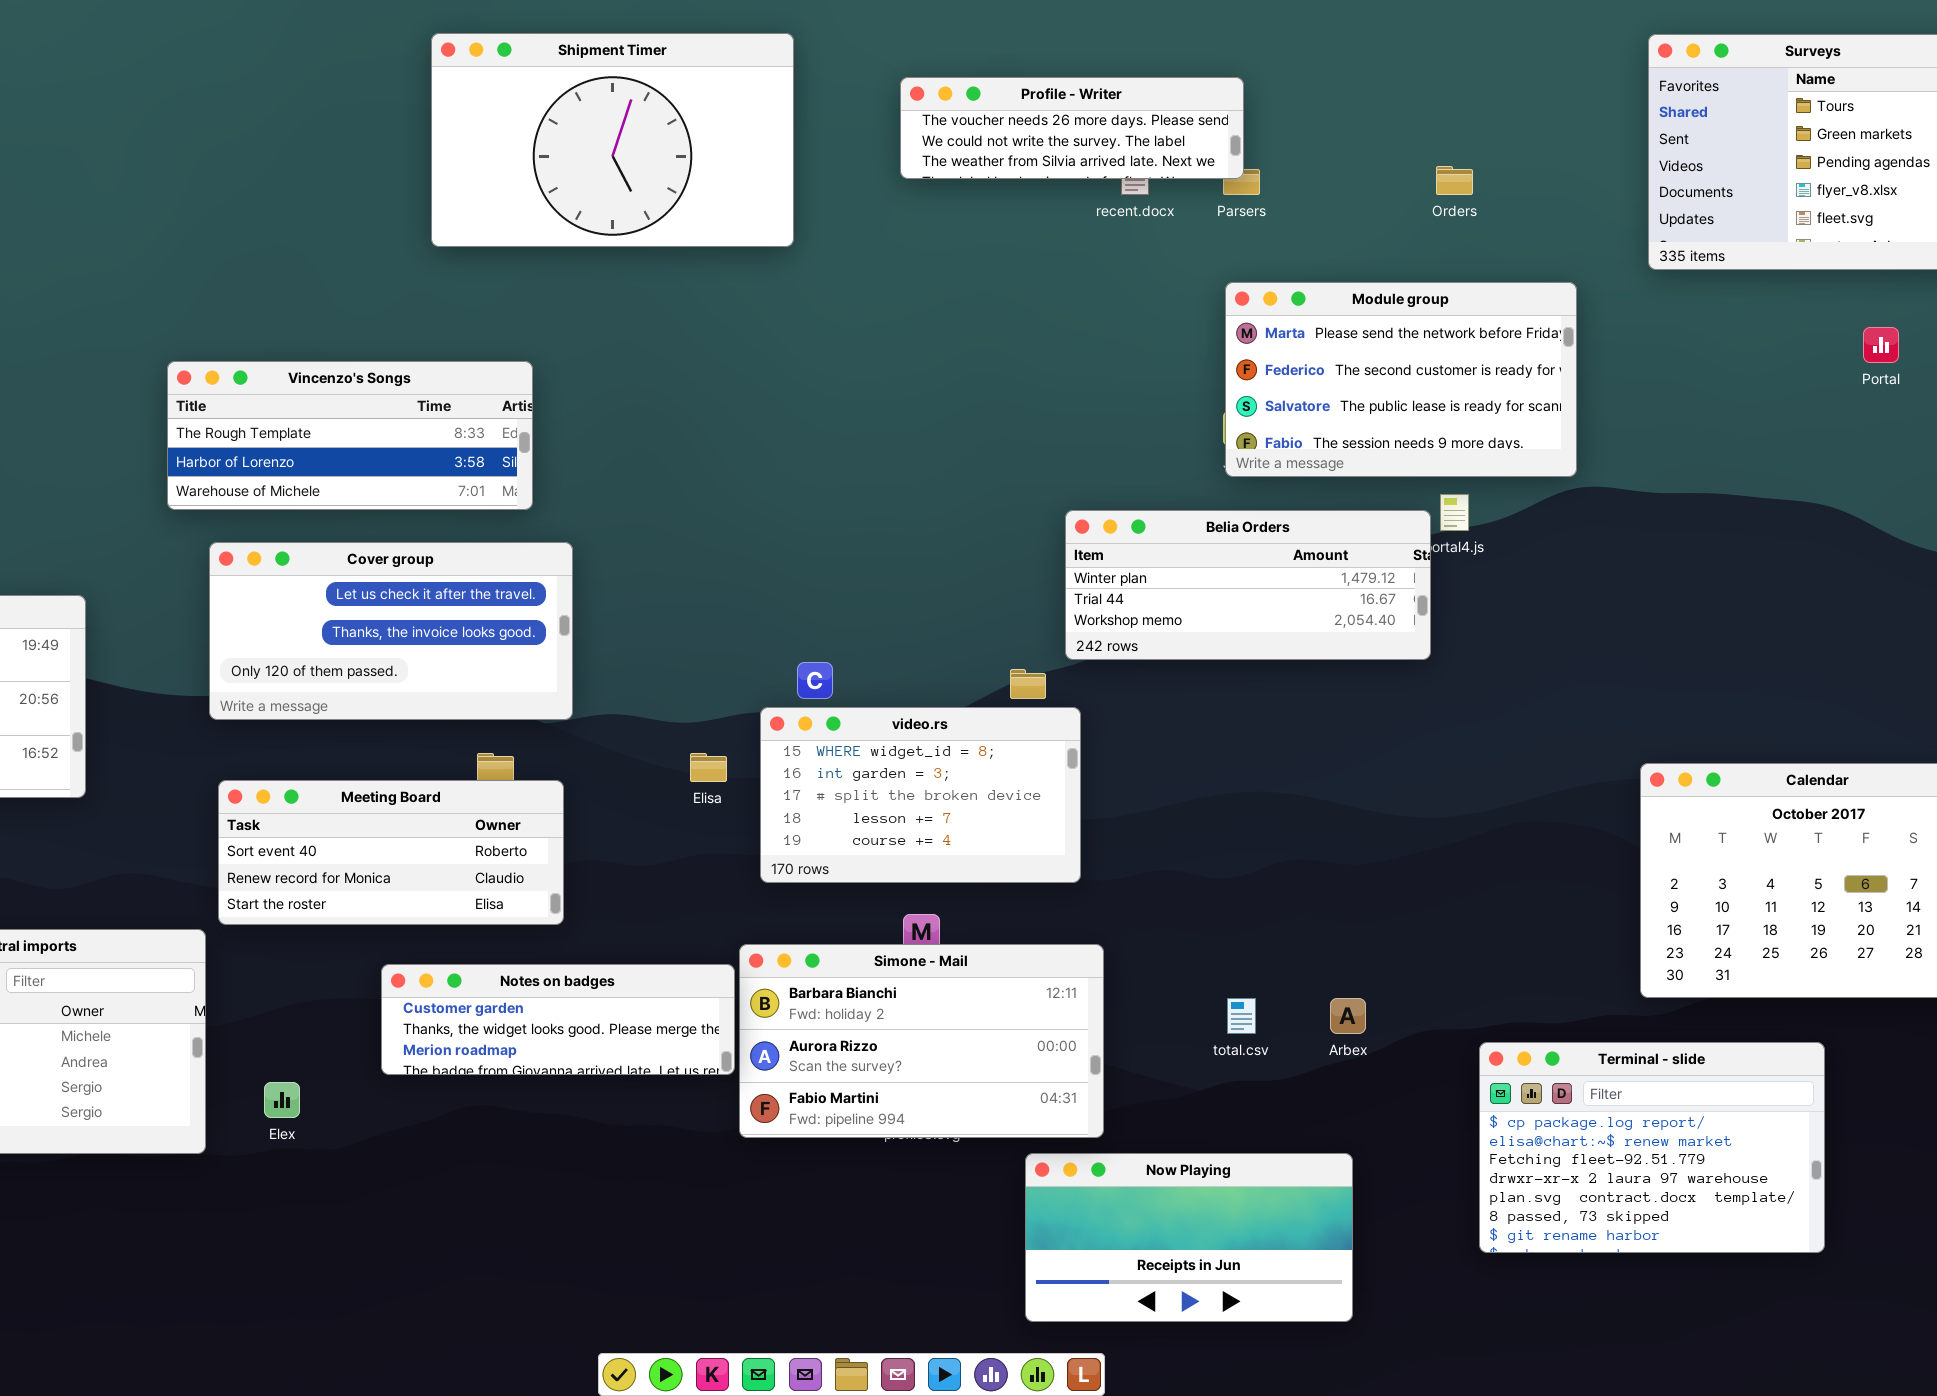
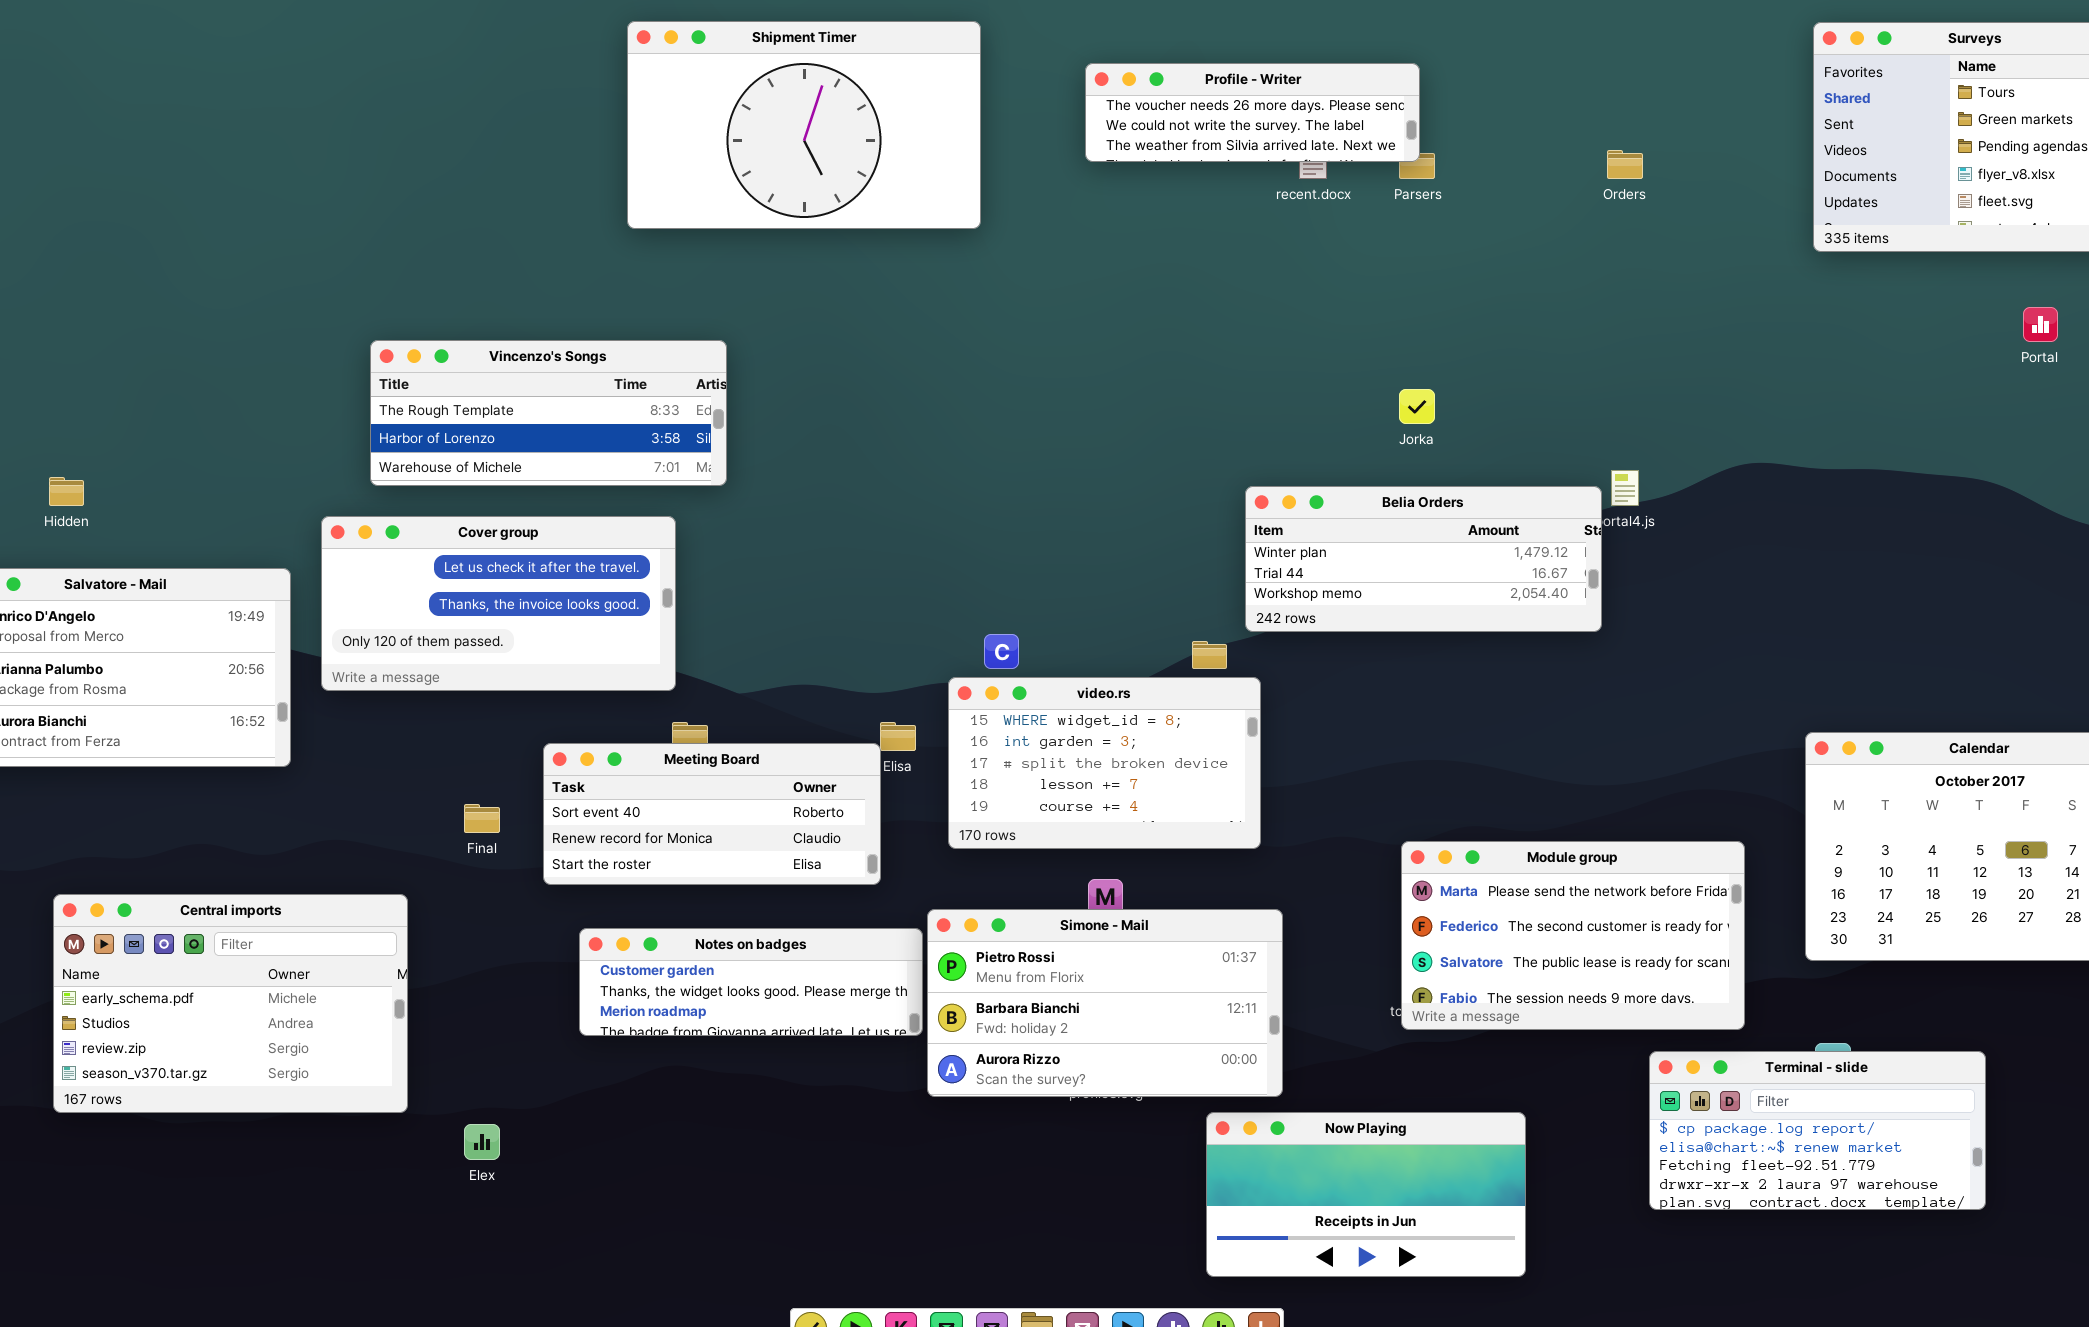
Module group: [1225,282,1577,477] -> [1401,841,1745,1030], moved
Cover group: [209,542,573,720] -> [321,516,676,691], moved
Meeting Board: [218,780,564,925] -> [543,743,881,885], moved
Simone - Mail: [739,944,1104,1138] -> [927,909,1283,1097], scrolled up 1 row
Terminal - slide: [1479,1042,1825,1253] -> [1649,1051,1986,1210], resized
Elex: [264,1082,300,1118] -> [464,1124,500,1160], moved

